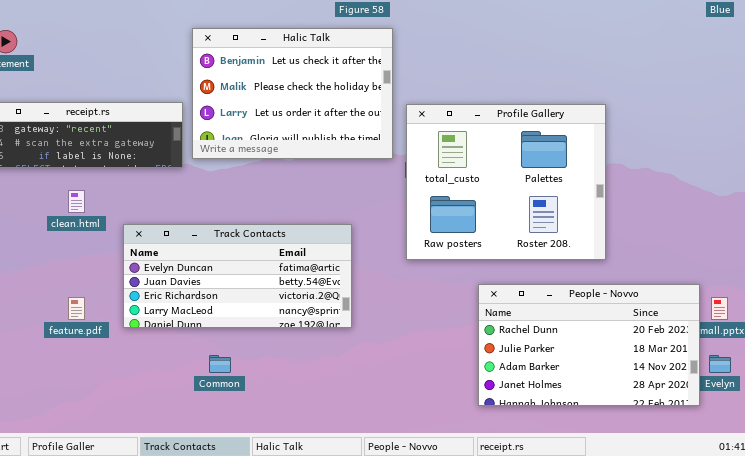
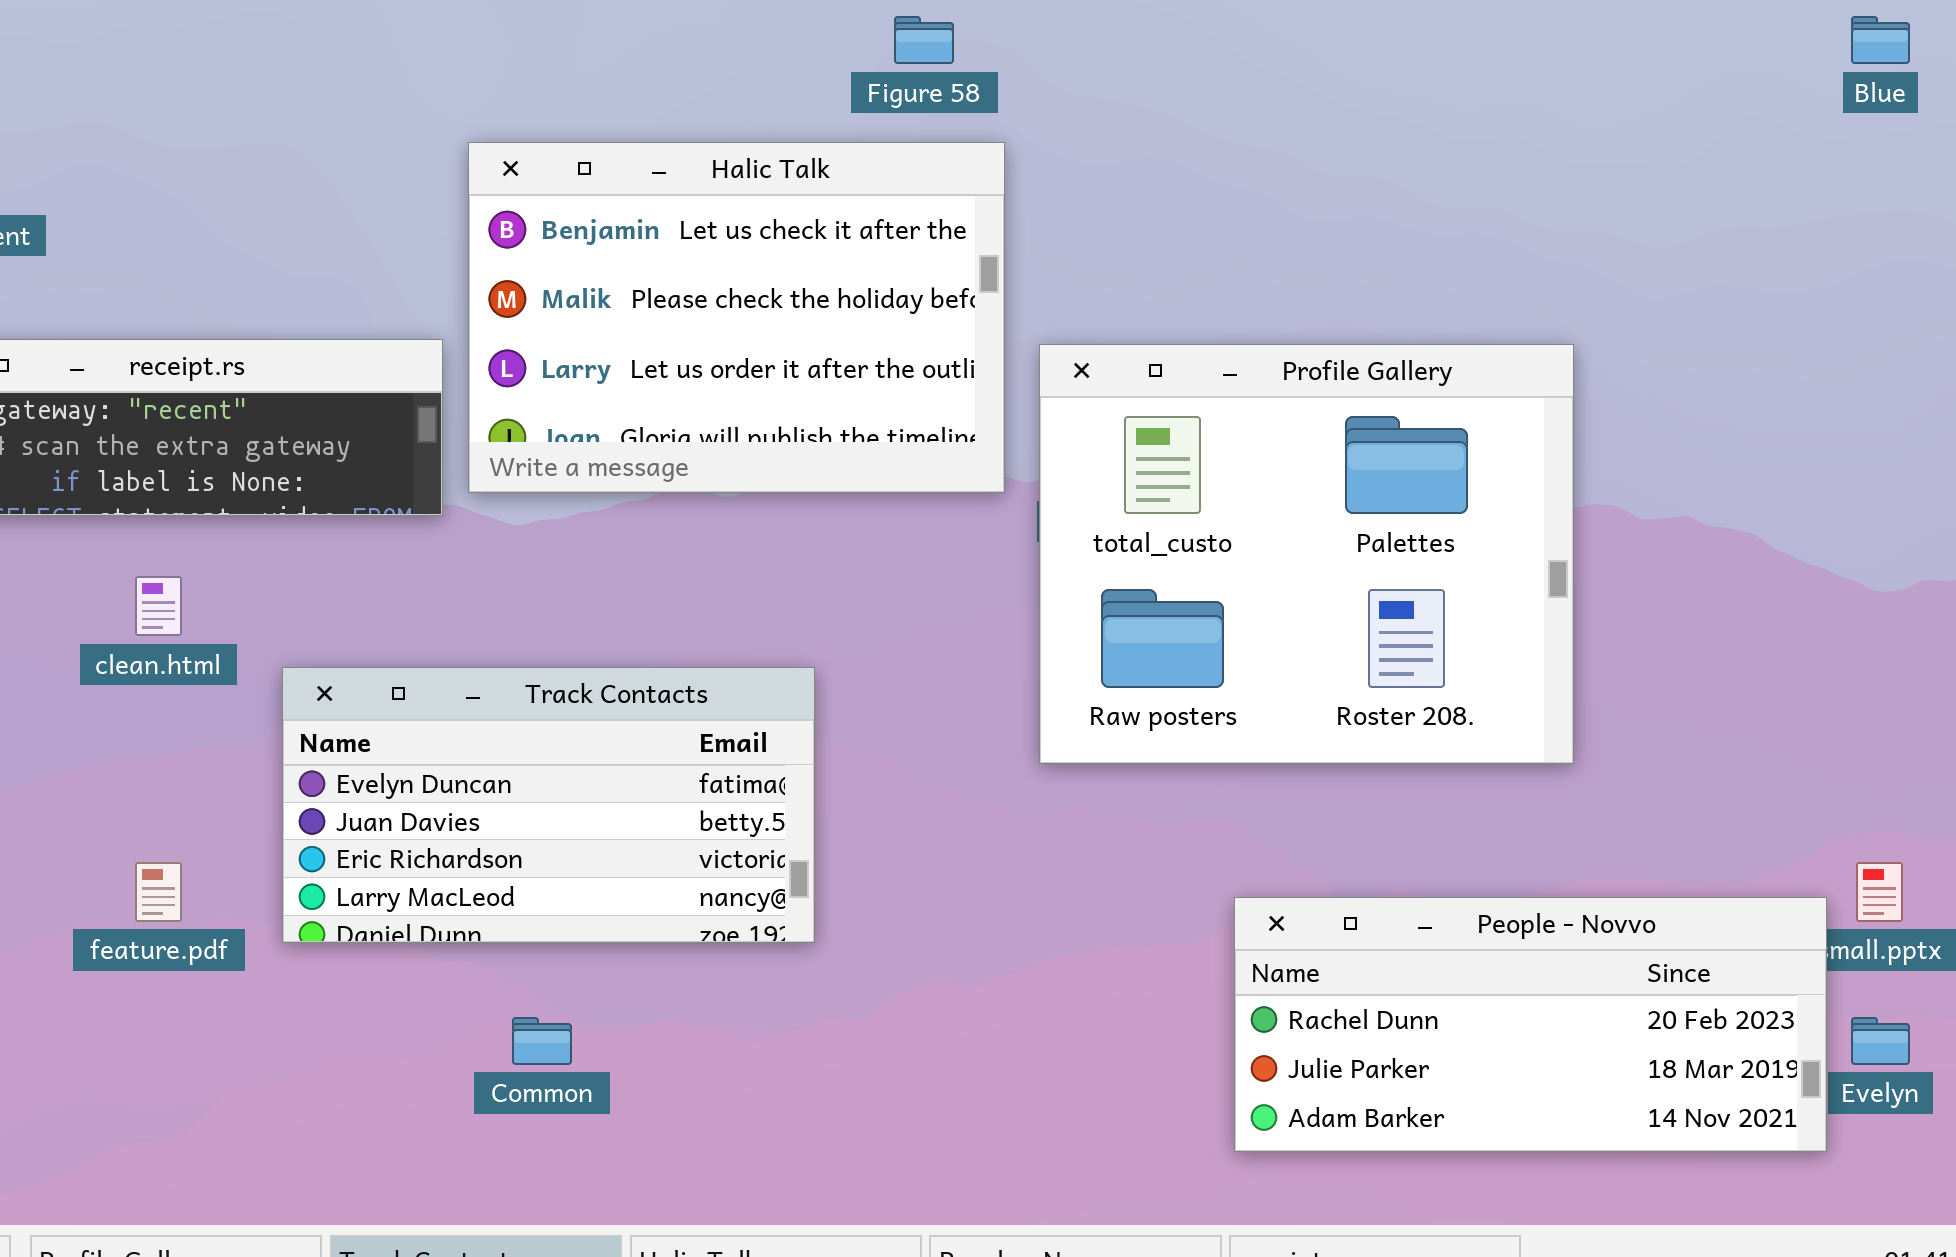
Track Contacts: [123,224,352,328] -> [282,667,815,943], resized
People - Novvo: [478,284,700,406] -> [1234,897,1827,1152], resized

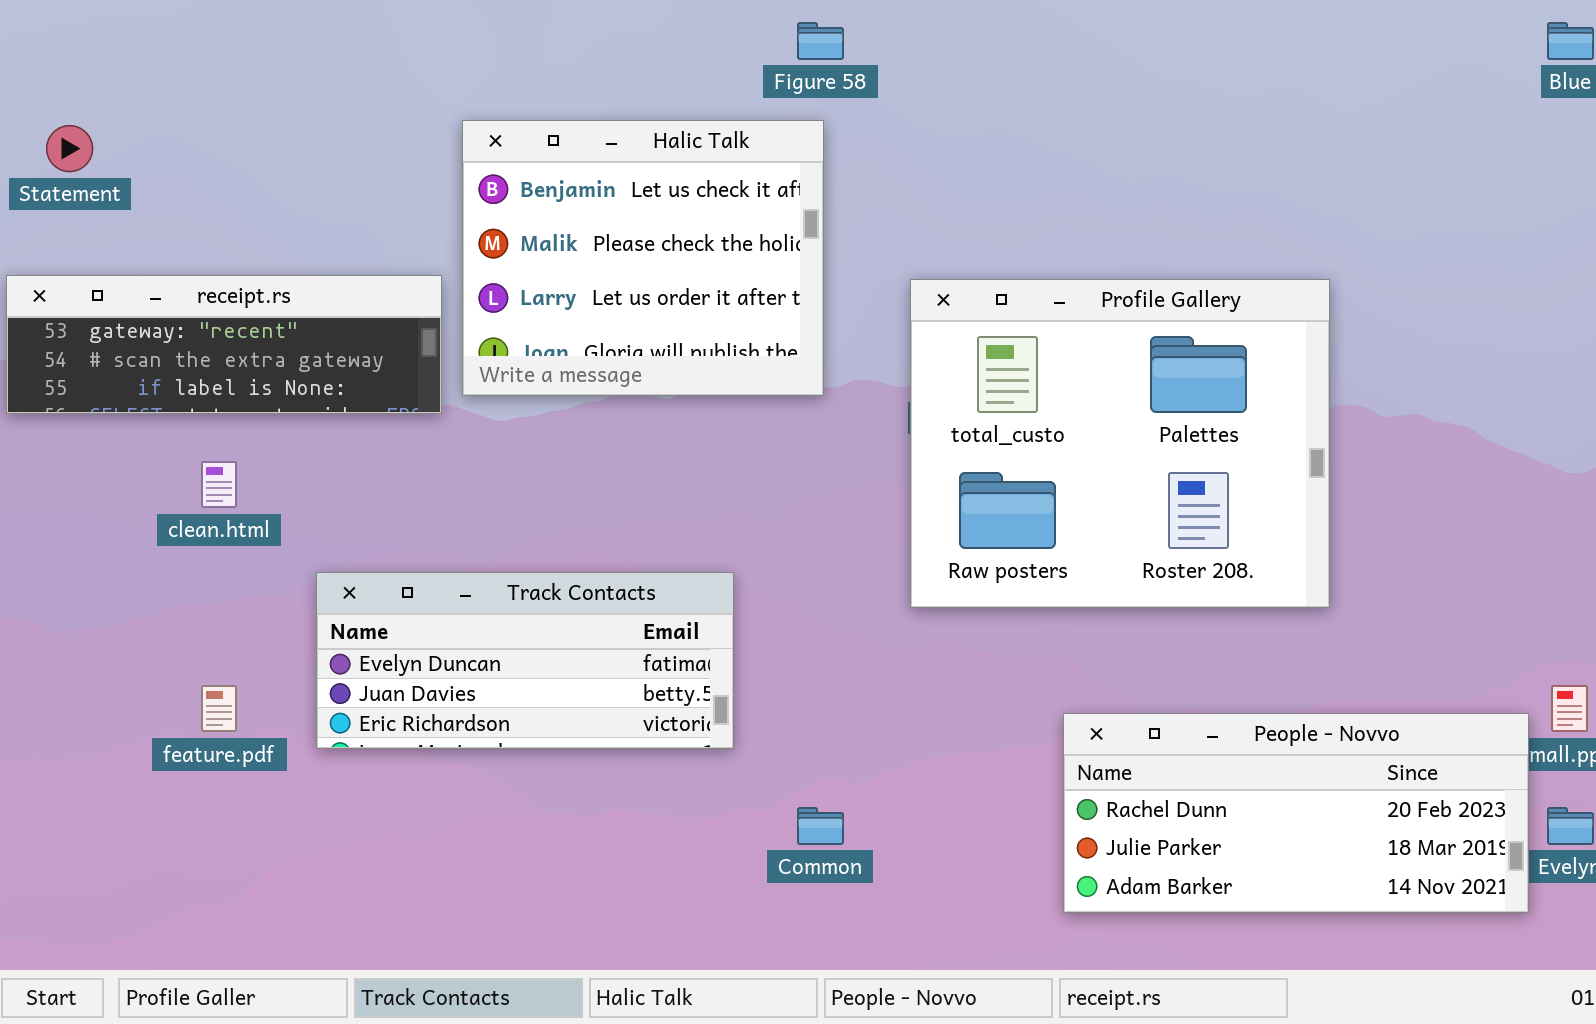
Halic Talk: [468,142,1005,493] -> [462,120,824,396], resized
Track Contacts: [282,667,815,943] -> [316,572,734,749], resized
Common: [512,1017,572,1065] -> [797,807,844,845], moved

